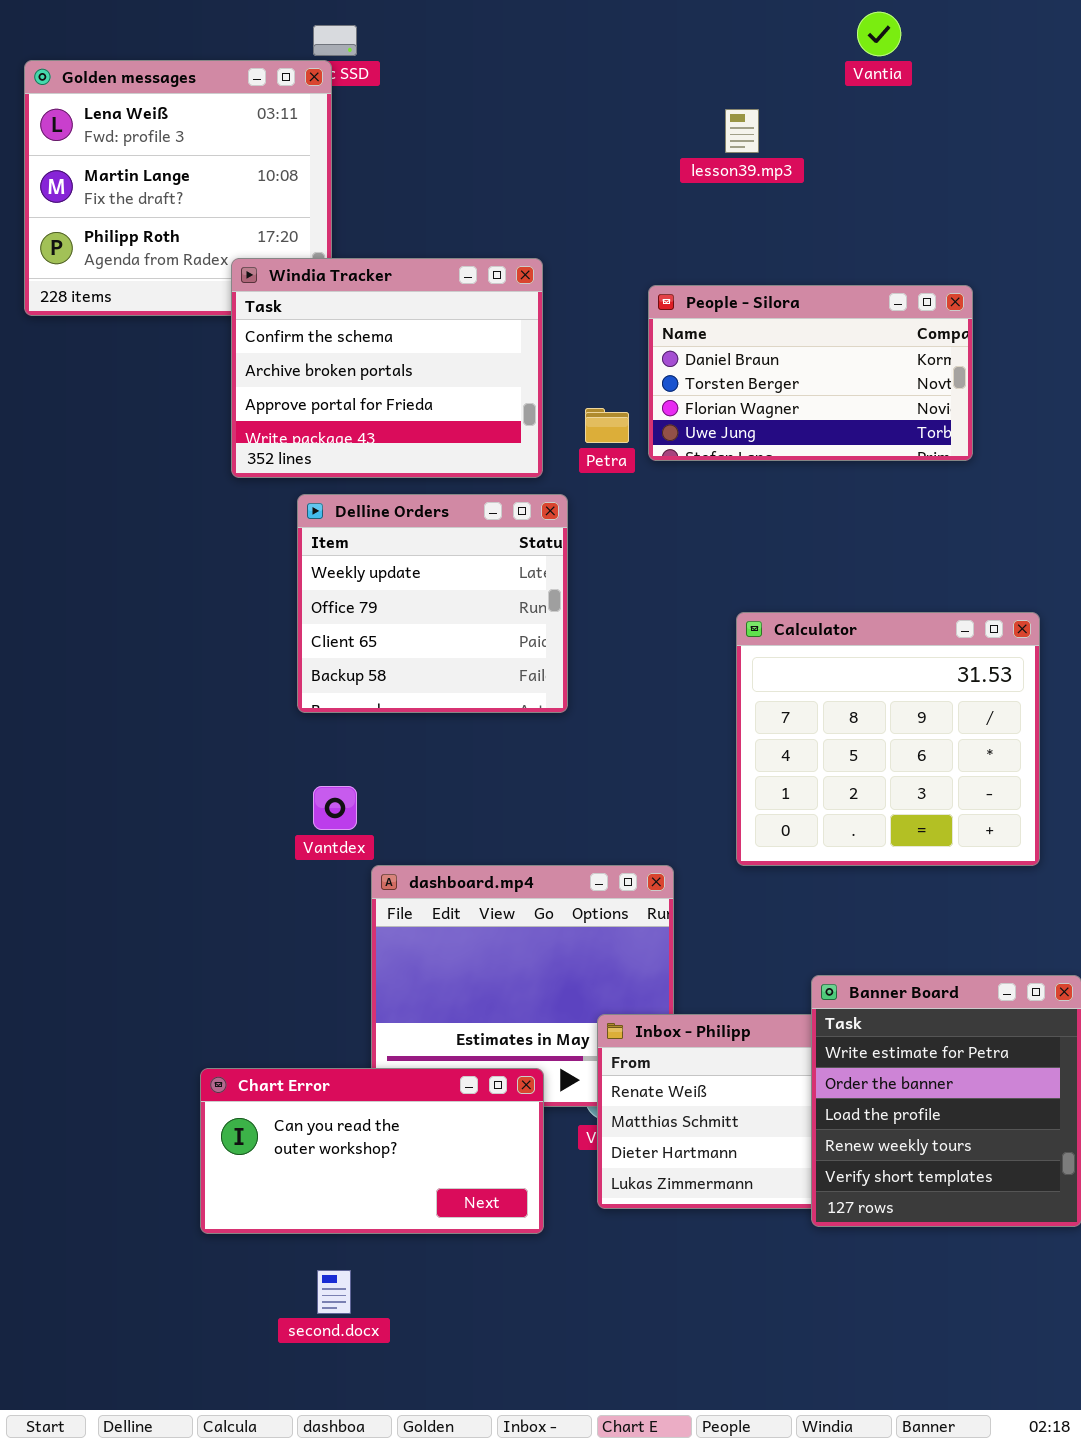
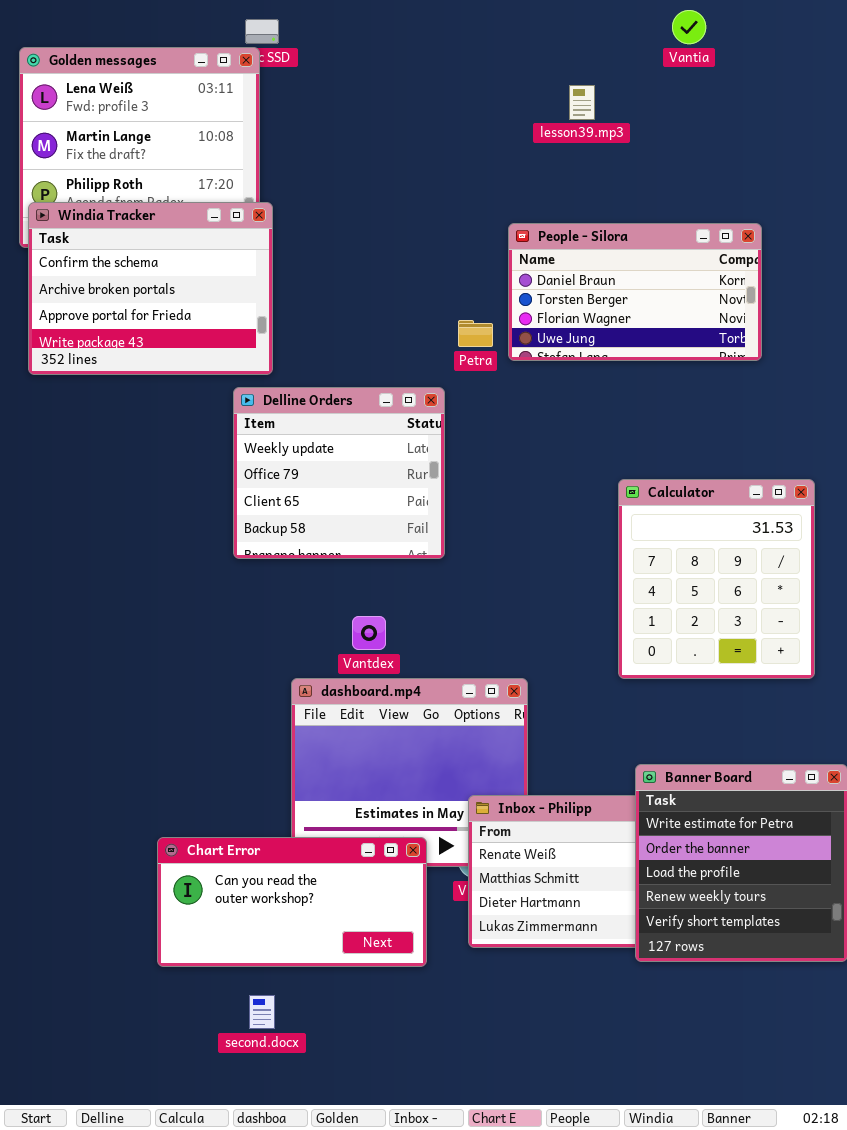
Windia Tracker: [231,258,543,478] -> [28,202,273,375], moved
Calculator: [736,612,1040,866] -> [618,479,815,679], resized
Vantdex: [313,786,357,830] -> [352,616,386,650], moved

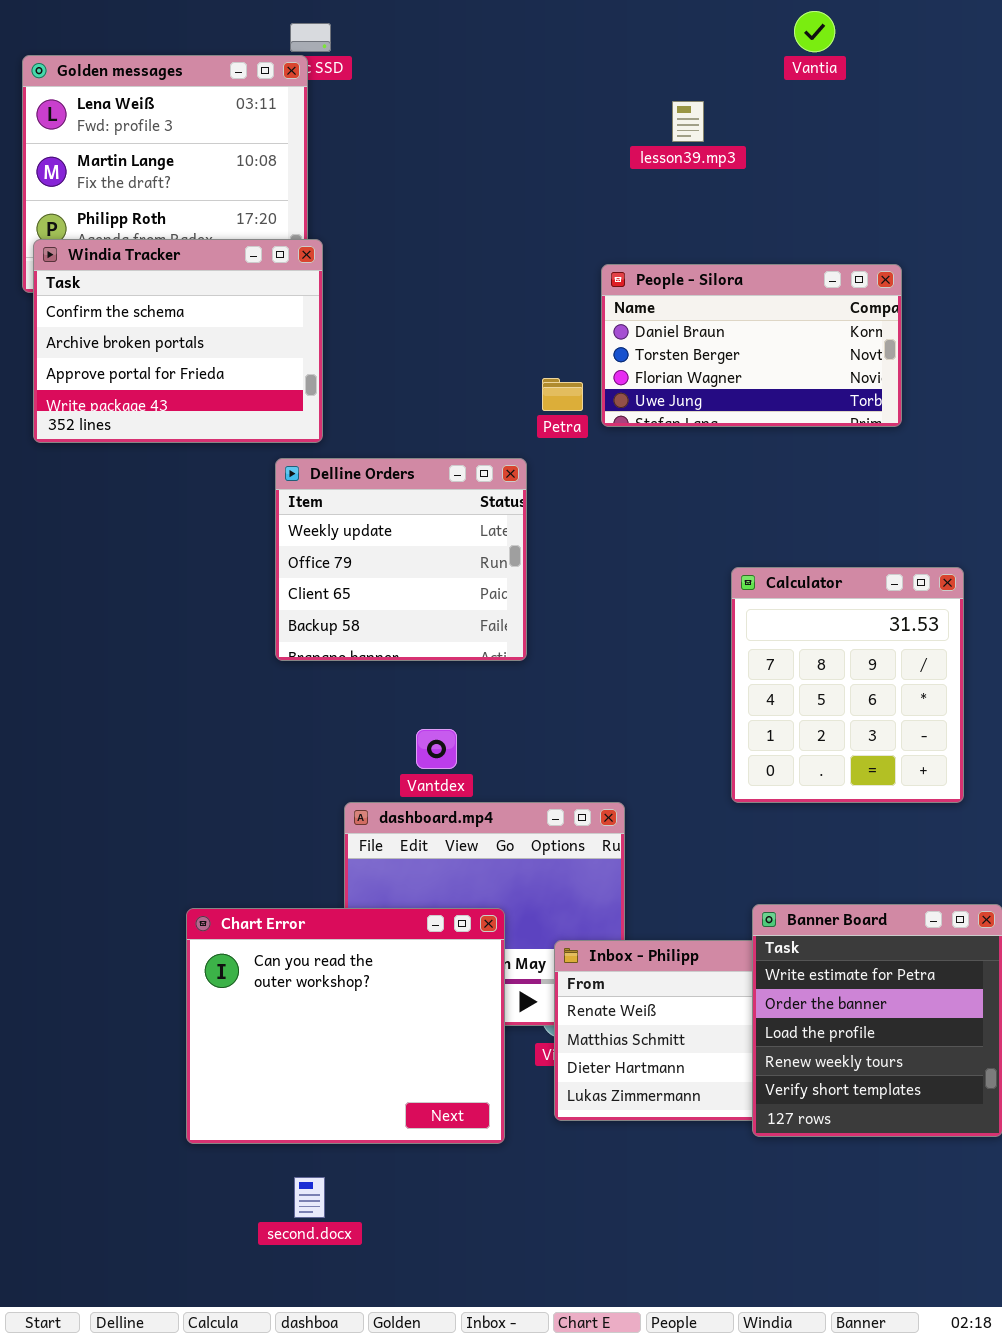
Chart Error: [157,837,427,967] -> [186,908,505,1144], resized

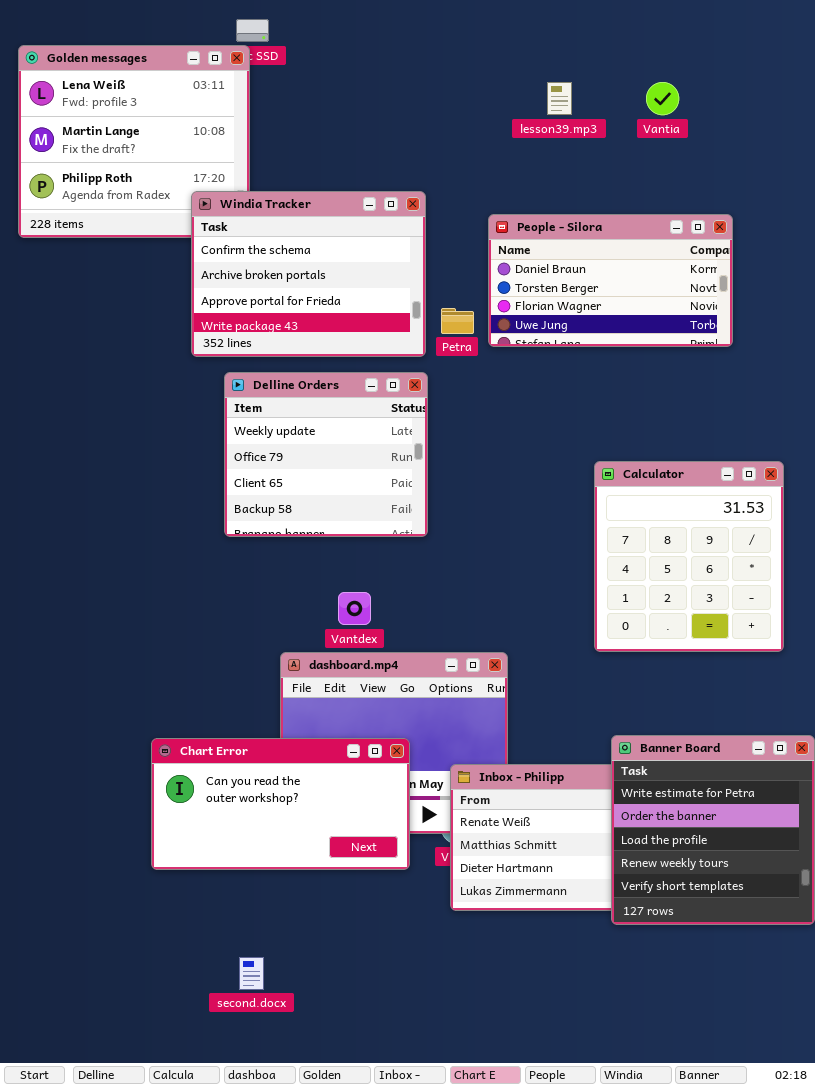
Vantia: [794,11,835,52] -> [646,82,679,115], moved
Windia Tracker: [33,239,323,443] -> [191,191,426,357], moved
Chart Error: [186,908,505,1144] -> [151,738,410,870], resized

